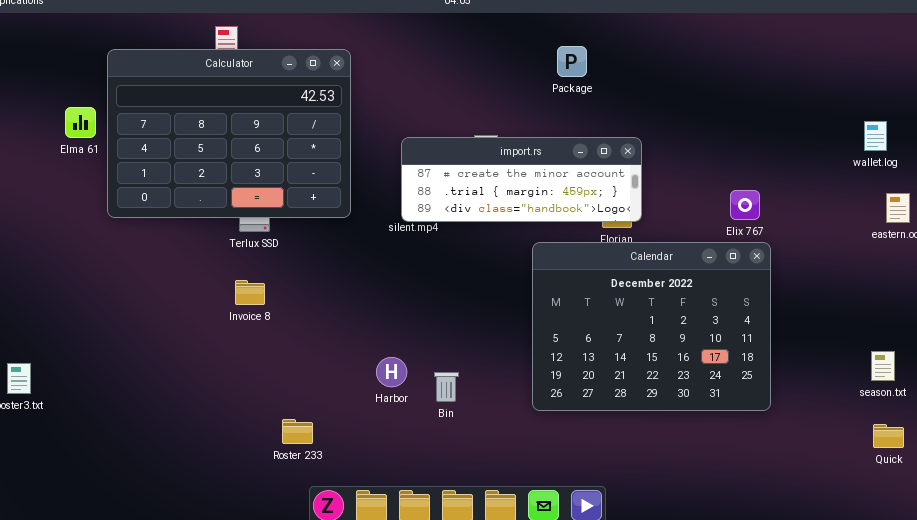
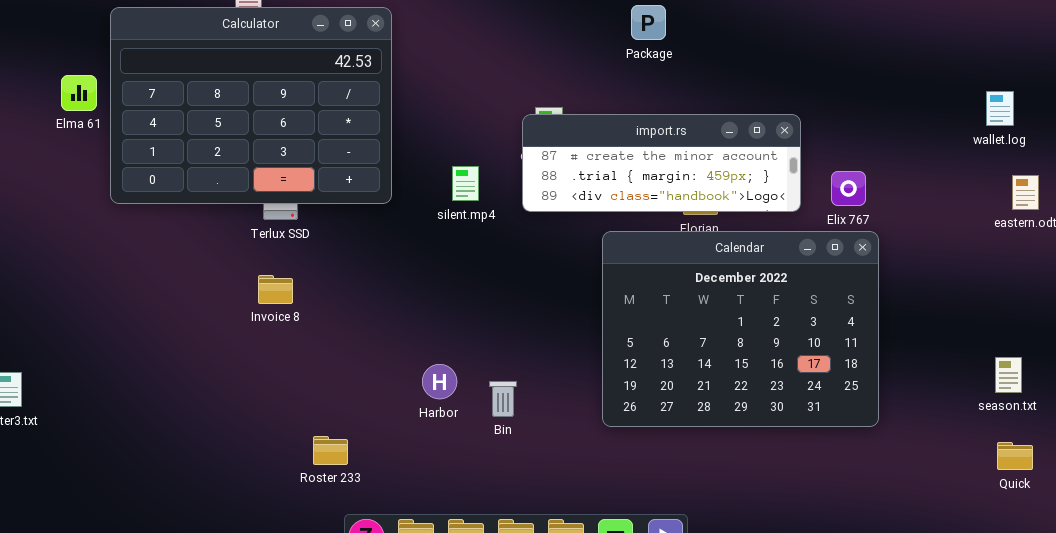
import.rs: [401,137,642,222] -> [522,114,801,212], moved

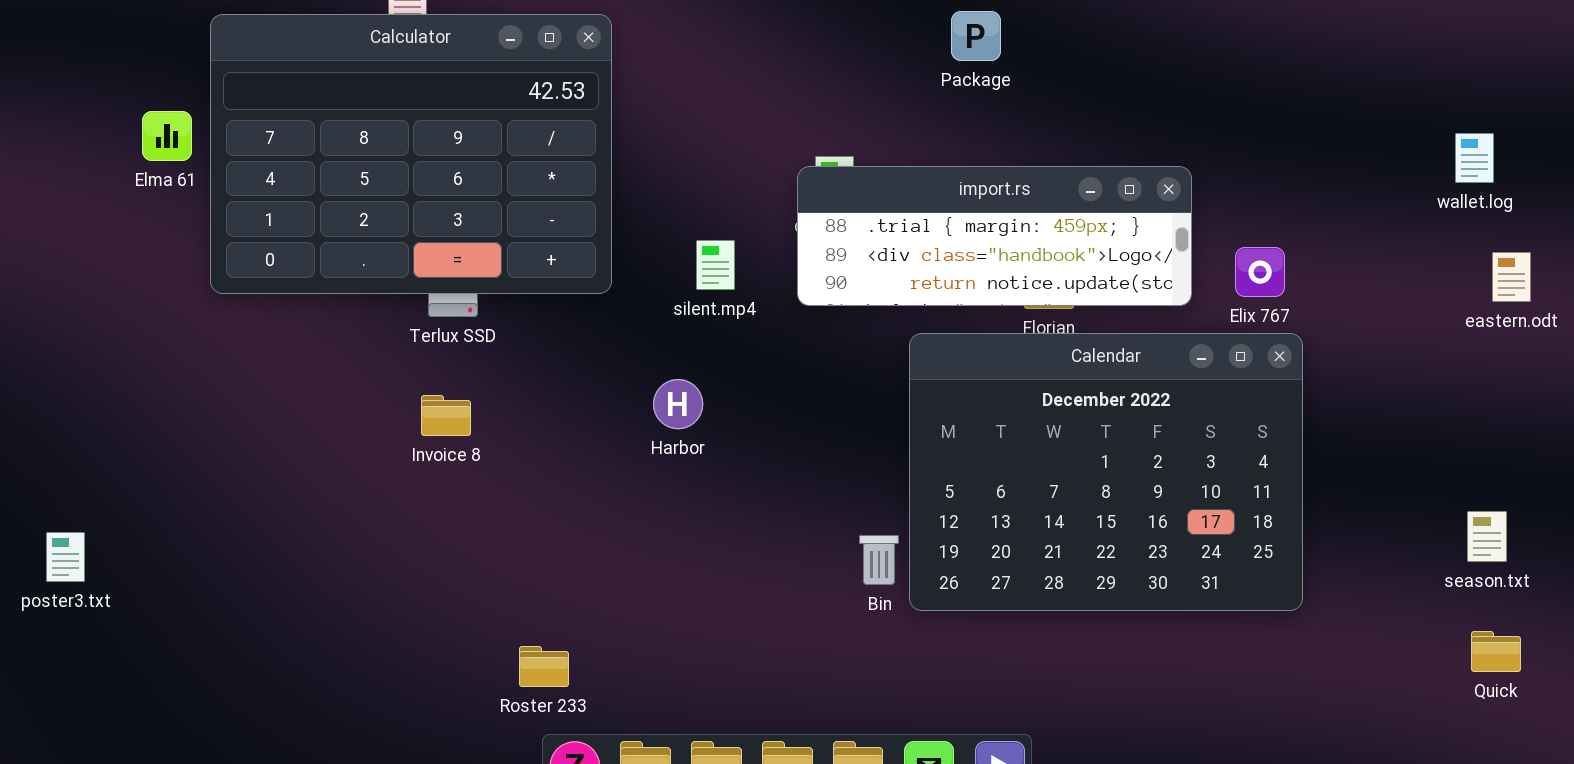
import.rs: [522,114,801,212] -> [797,166,1192,306], scrolled down 1 row
Harbor: [422,364,457,399] -> [653,379,703,429], moved
Bin: [489,381,517,417] -> [859,535,899,585], moved
Roster 233: [313,436,348,465] -> [519,646,569,687], moved

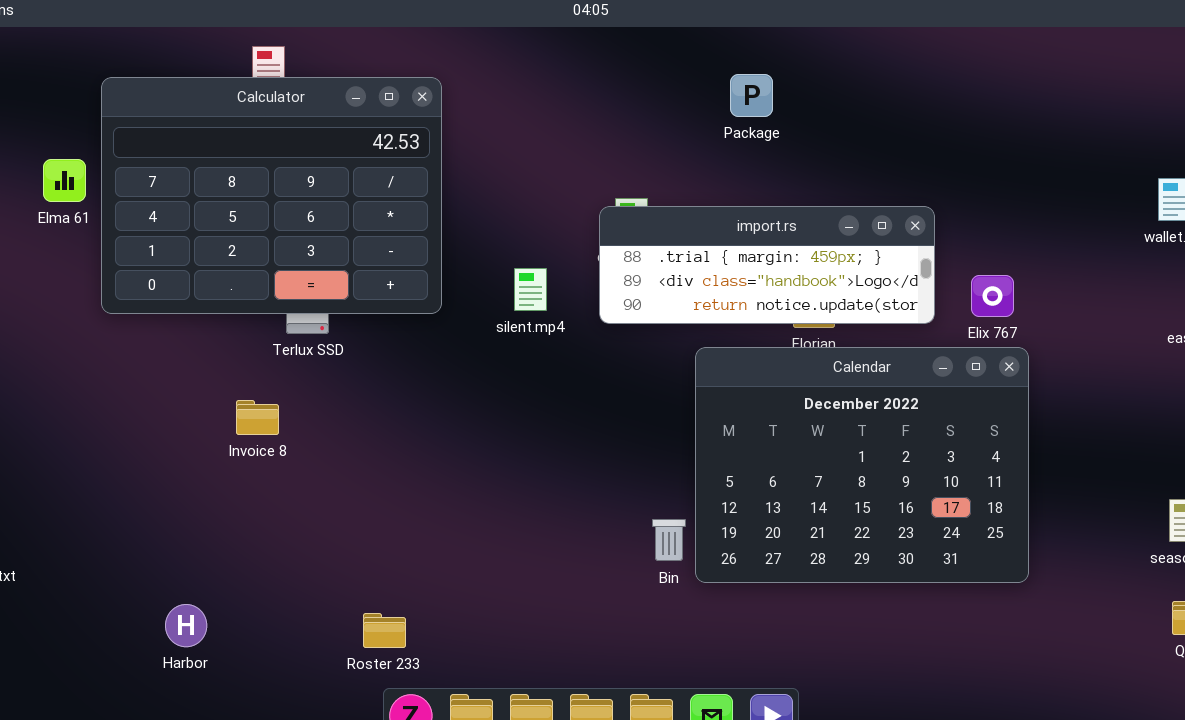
Harbor: [653,379,703,429] -> [165,604,207,647], moved
Invoice 8: [421,395,471,436] -> [236,400,279,435], moved

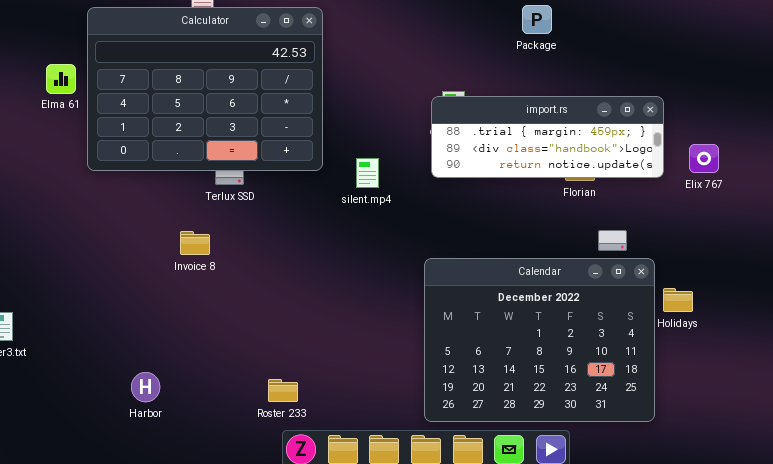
silent.mp4: [514,268,547,311] -> [356,158,379,188], moved
Calendar: [695,347,1029,583] -> [424,258,655,422], moved

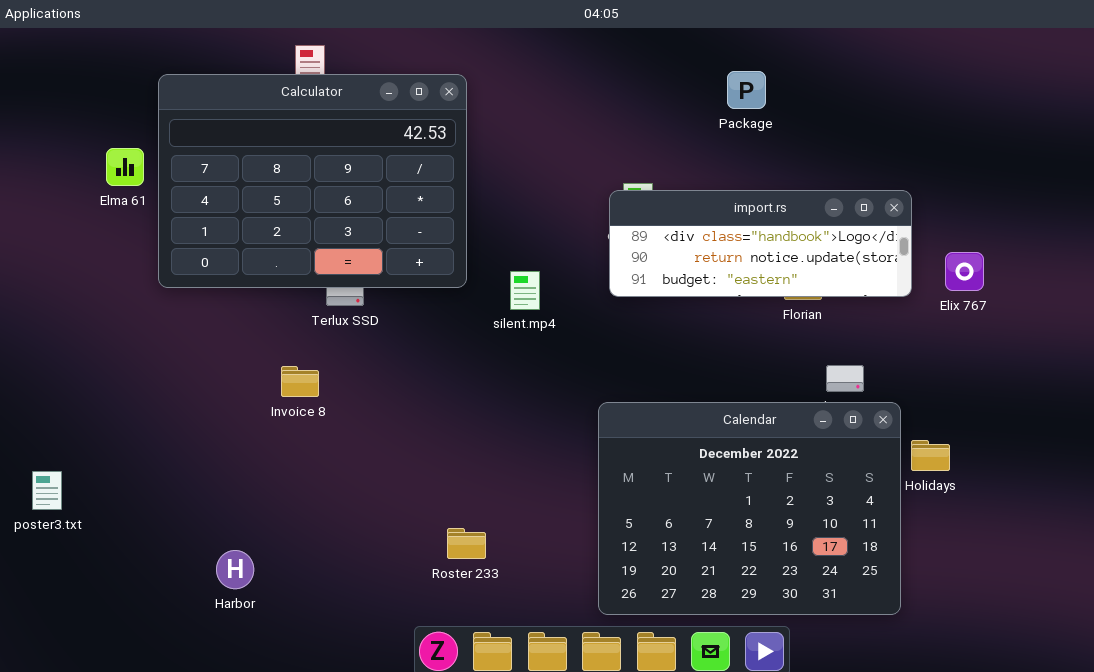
import.rs: [431,96,664,178] -> [609,190,912,297], scrolled down 1 row
Roster 233: [268,379,298,402] -> [447,528,486,559], moved

